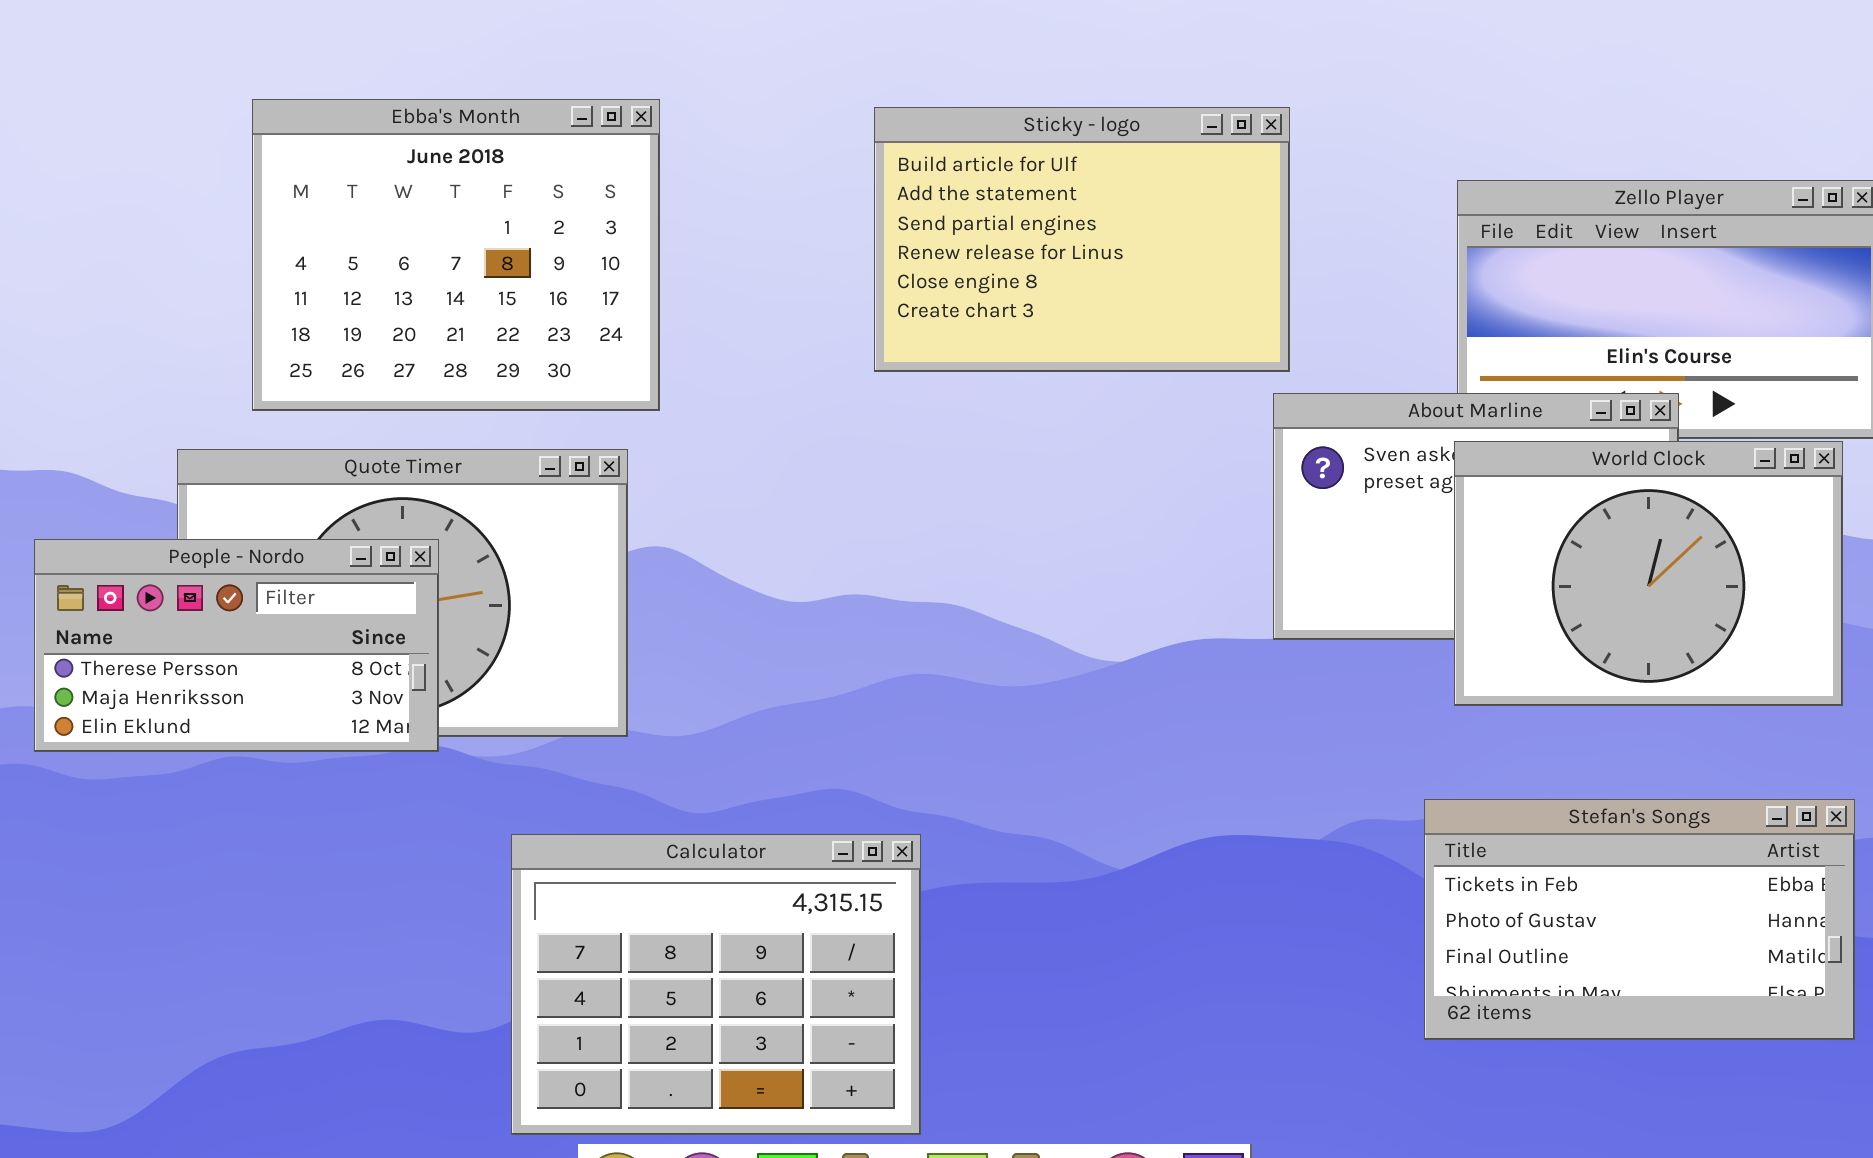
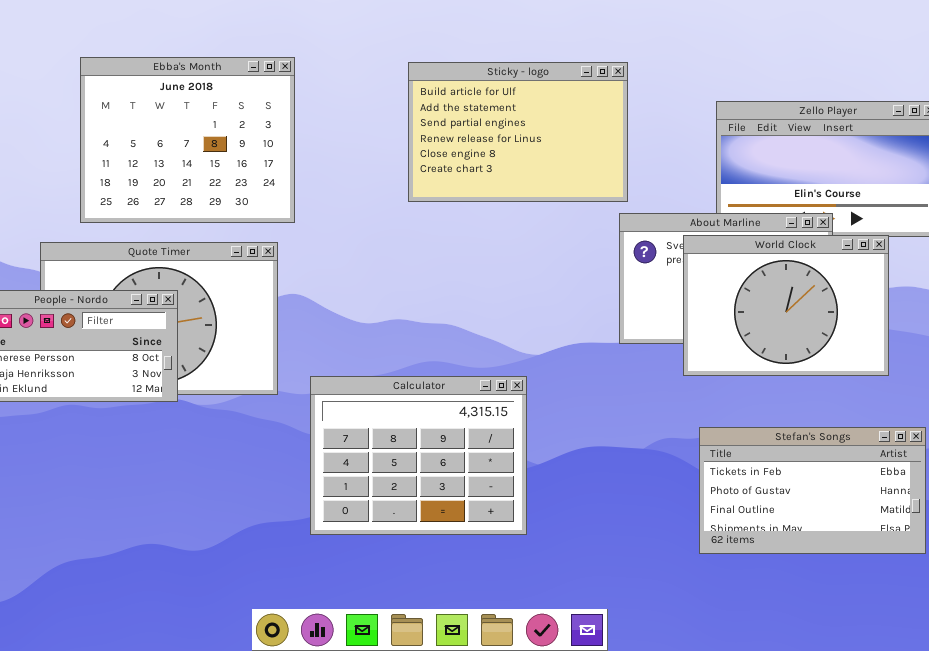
World Clock: [1454,441,1843,706] -> [683,235,889,376], moved
Calculator: [511,834,921,1135] -> [310,376,527,535], moved

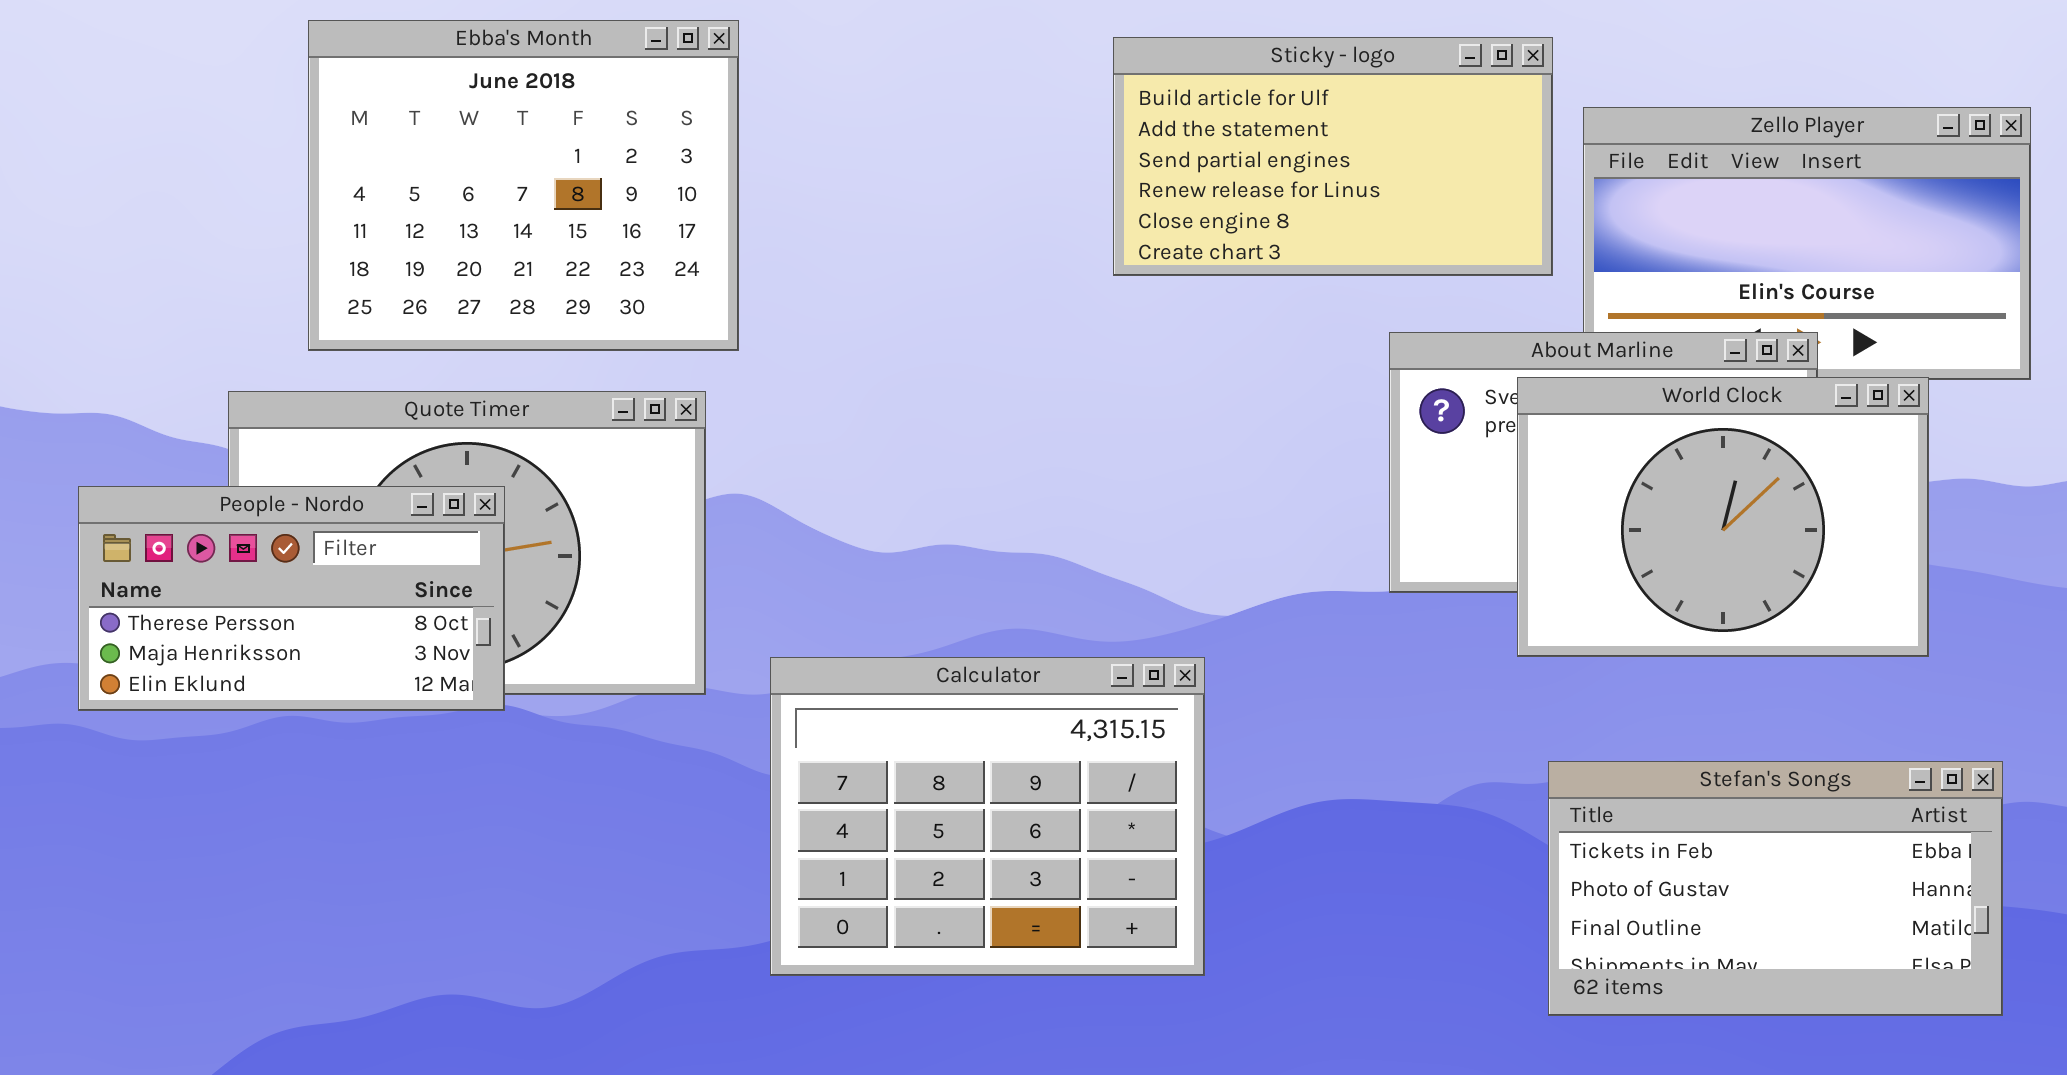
Sticky - logo: [408,62,628,202] -> [1113,37,1553,276], moved, resized

